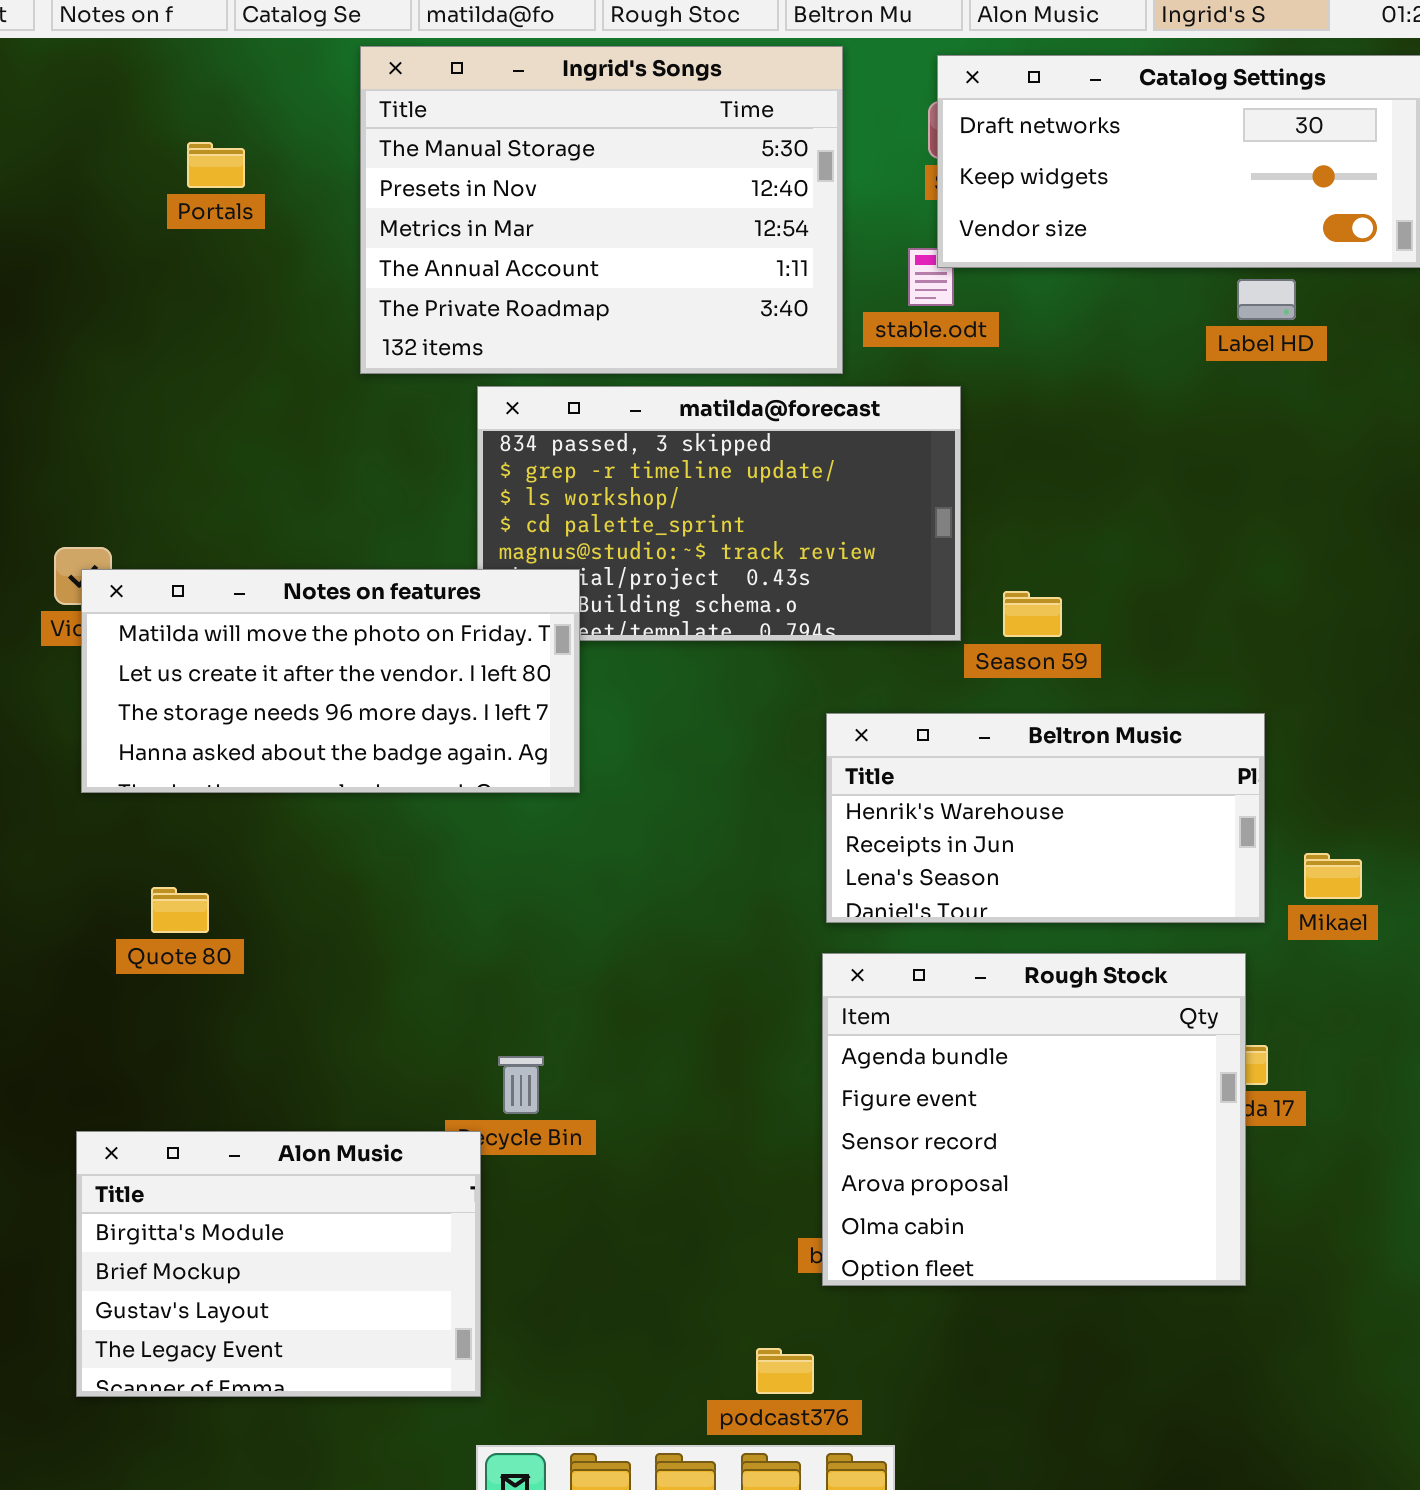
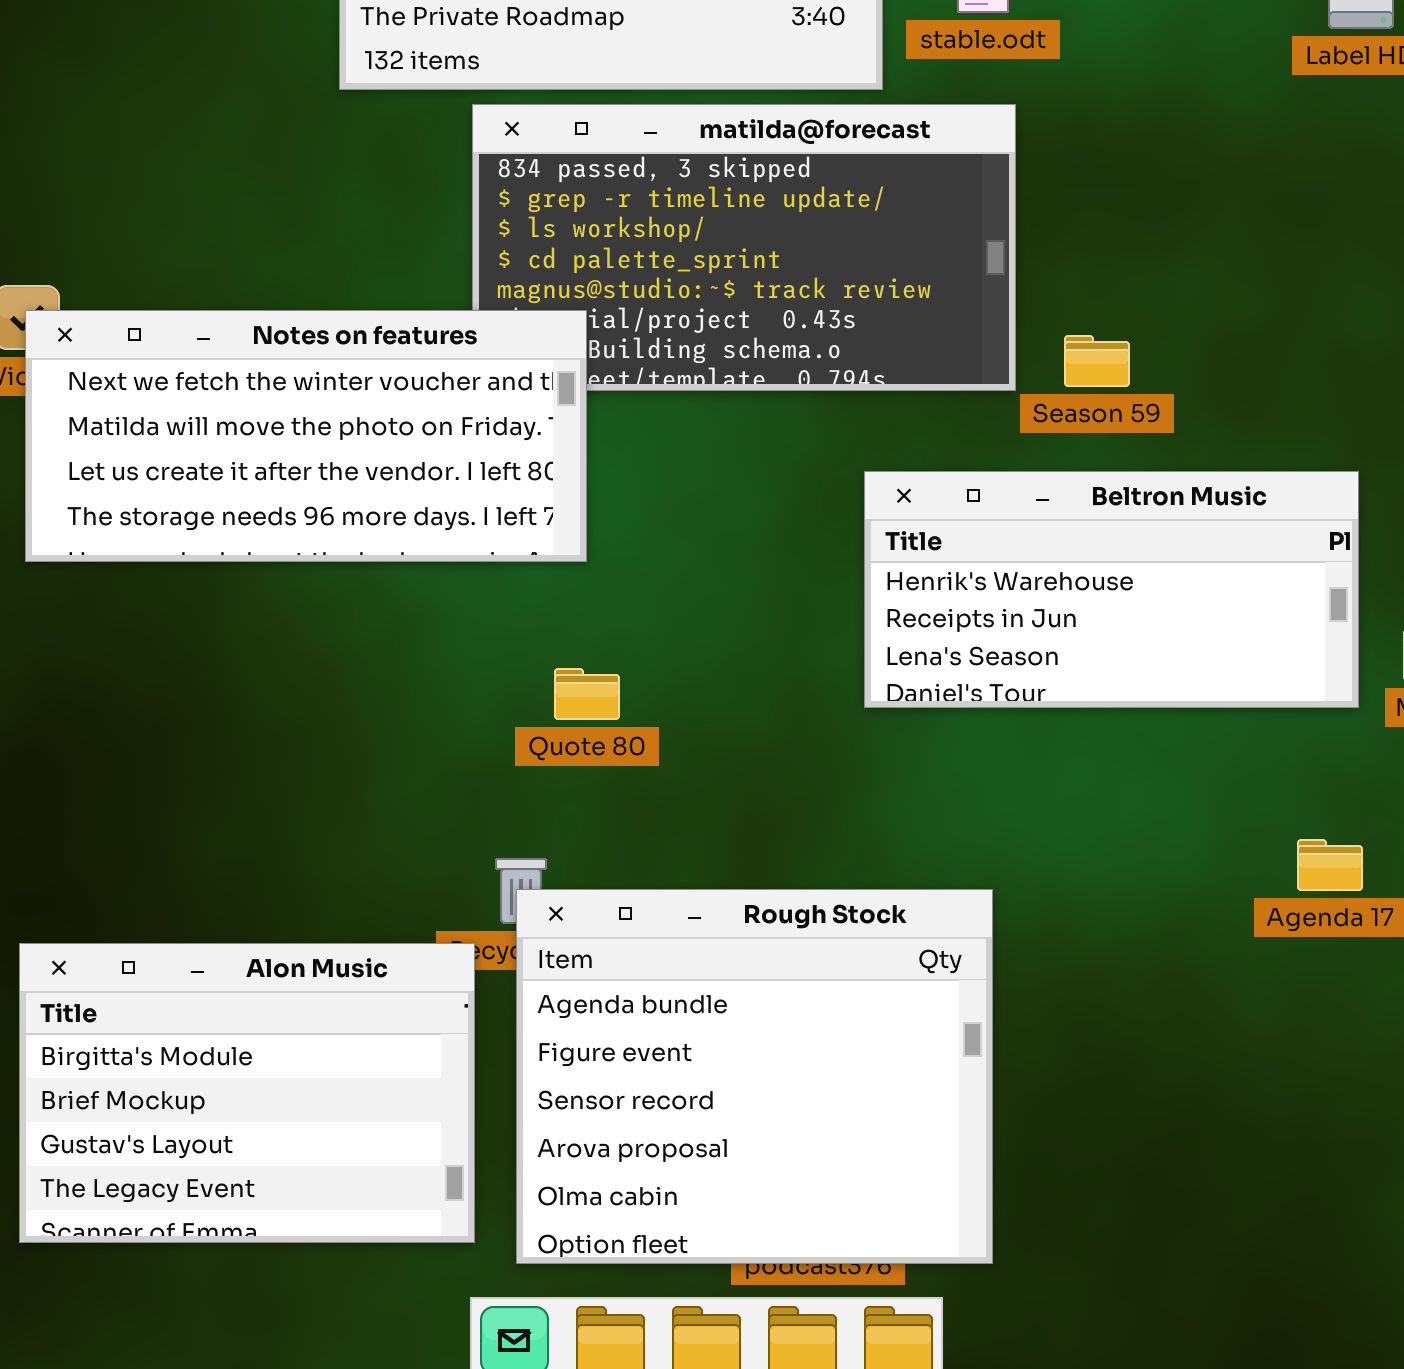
Notes on features: [81,569,580,793] -> [25,310,587,562], scrolled up 1 row
Quote 80: [151,887,209,933] -> [554,668,620,720], moved
Rough Stock: [822,953,1246,1286] -> [516,889,993,1264], moved

